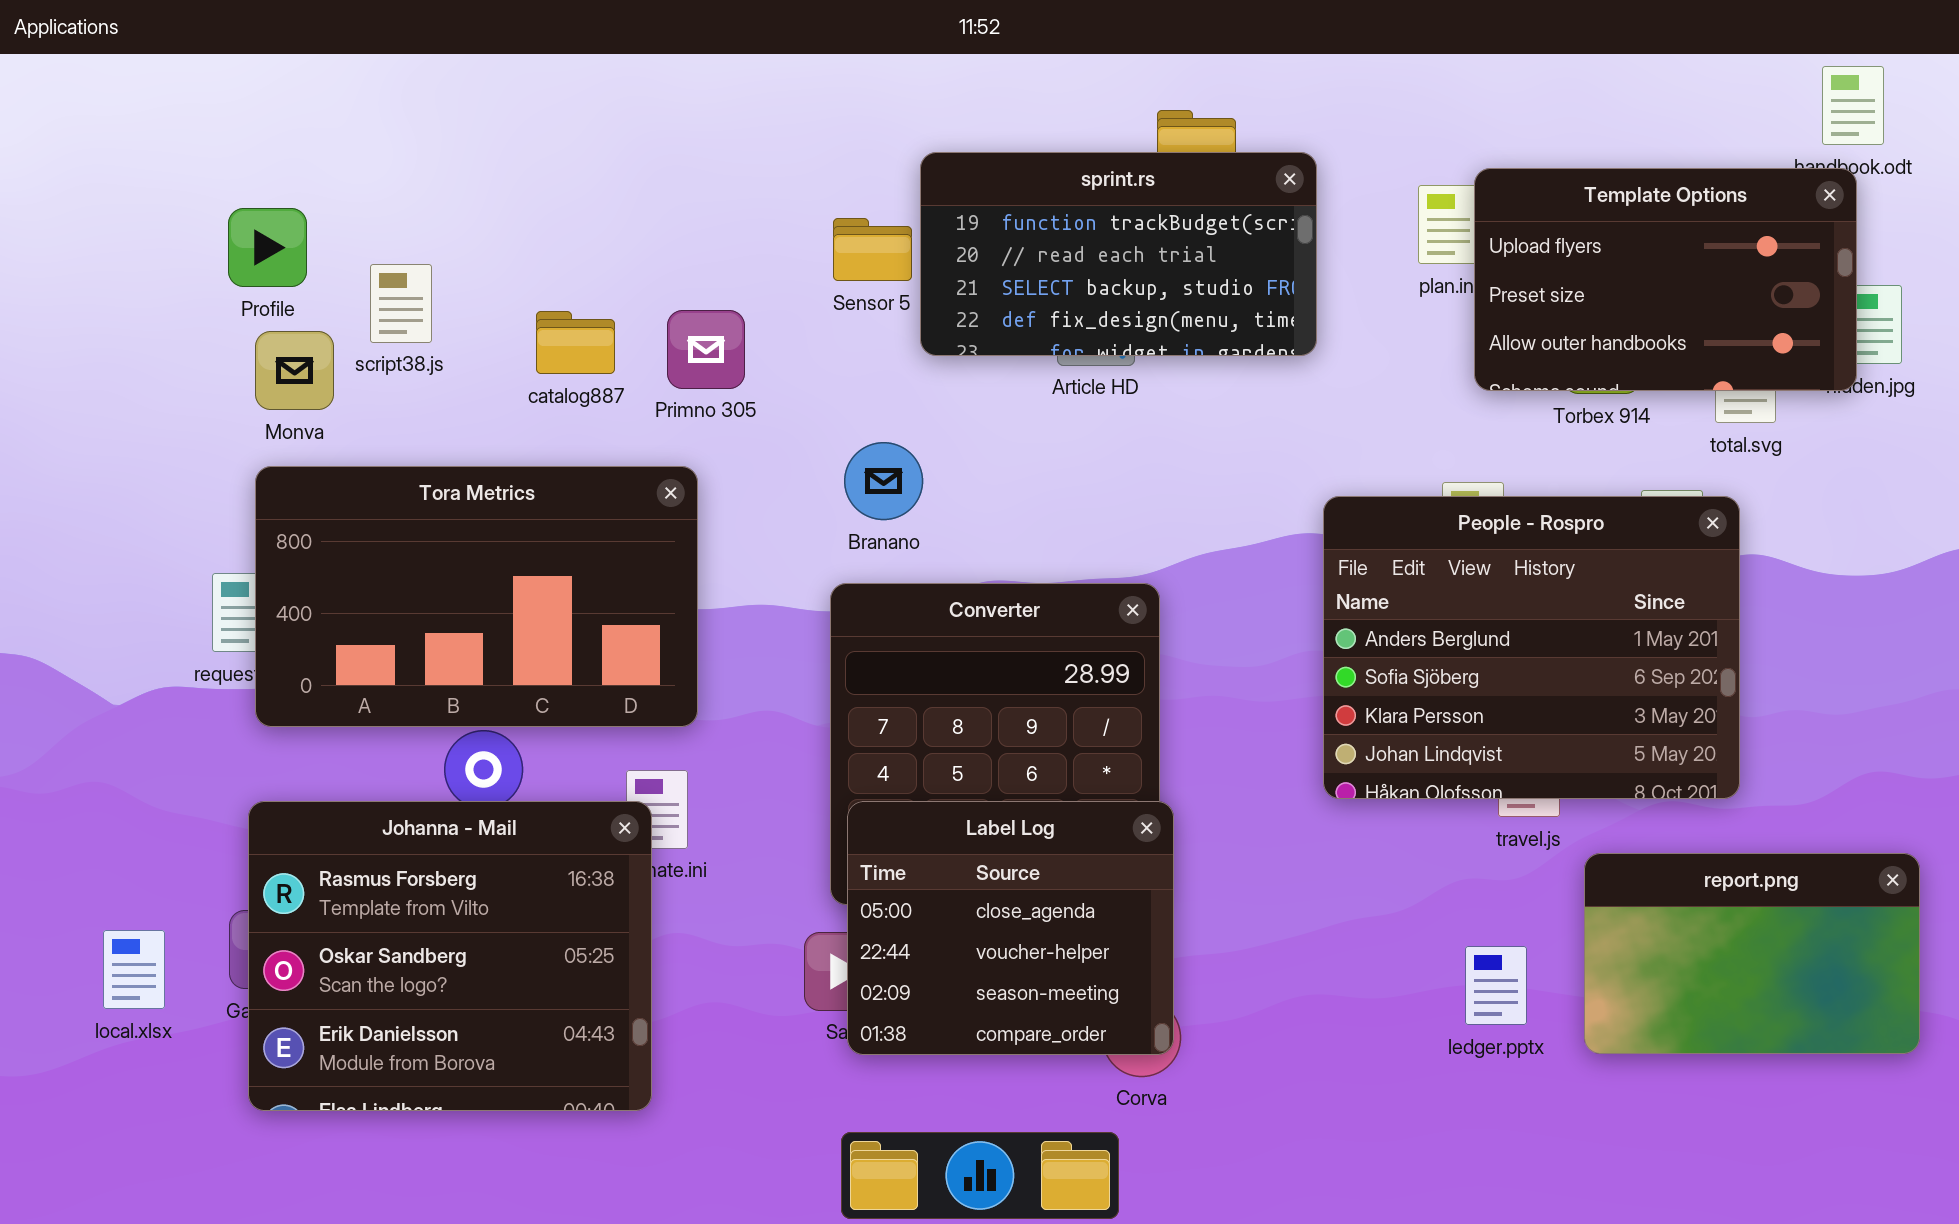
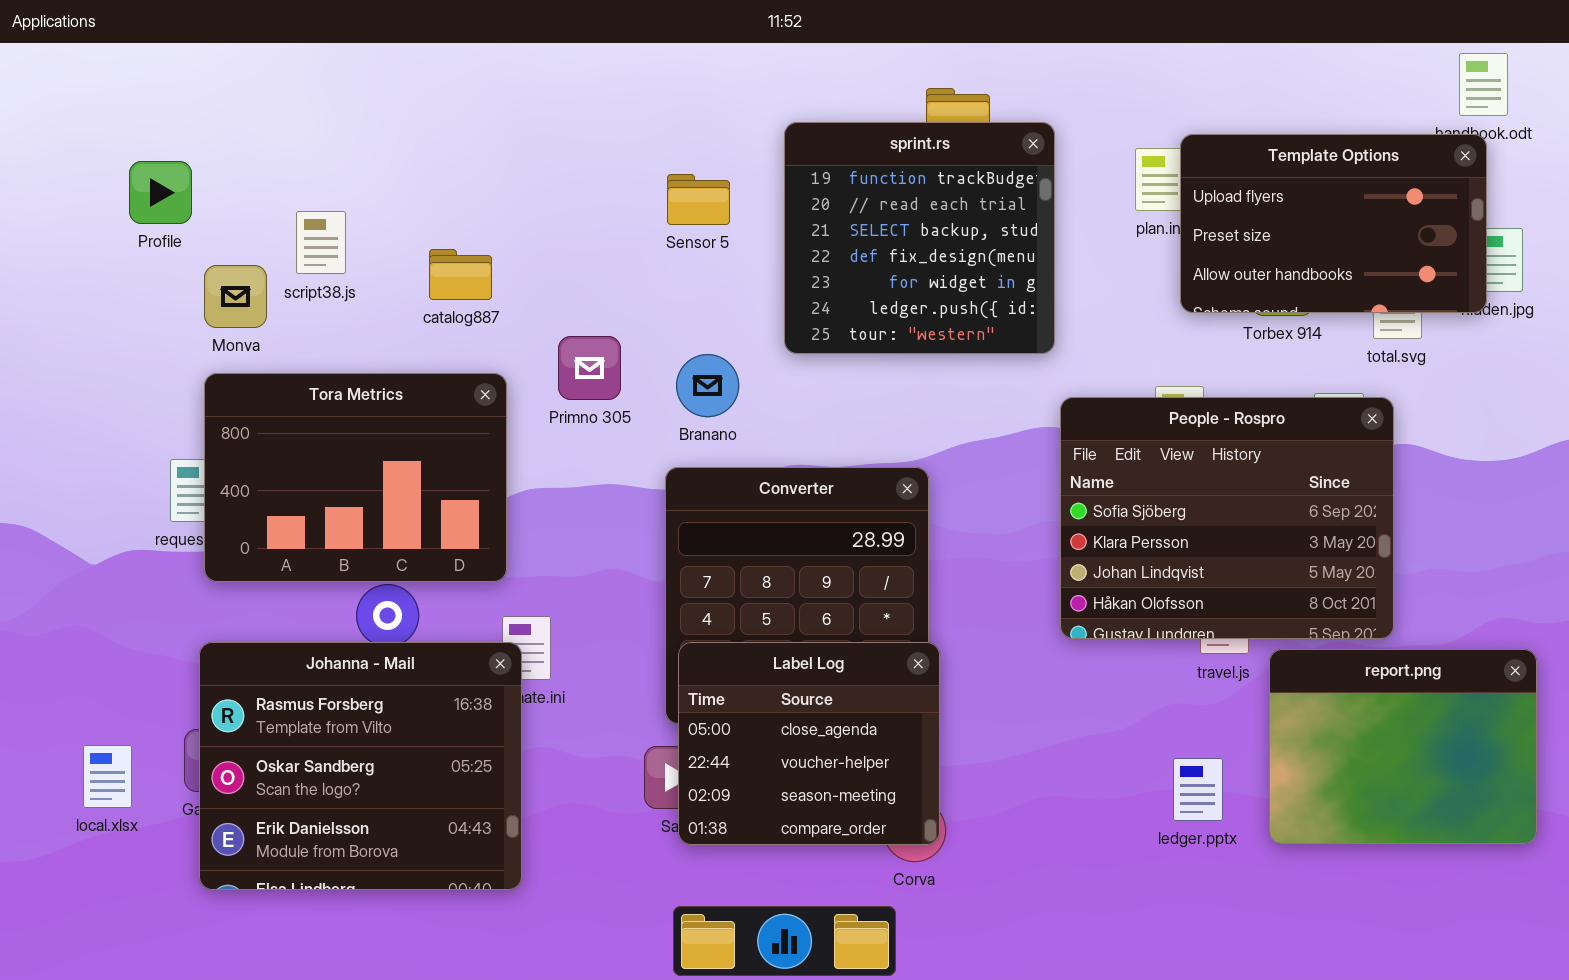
sprint.rs: [920,152,1317,356] -> [784,122,1055,354], resized
Profile: [228,208,307,287] -> [129,161,192,224], moved
Primno 305: [667,310,745,389] -> [558,336,621,400], moved
Tora Metrics: [255,466,698,727] -> [204,373,507,582], resized
People - Rospro: [1323,496,1740,799] -> [1060,397,1394,639], scrolled down 1 row
report.png: [1584,853,1920,1054] -> [1269,649,1537,844], resized

